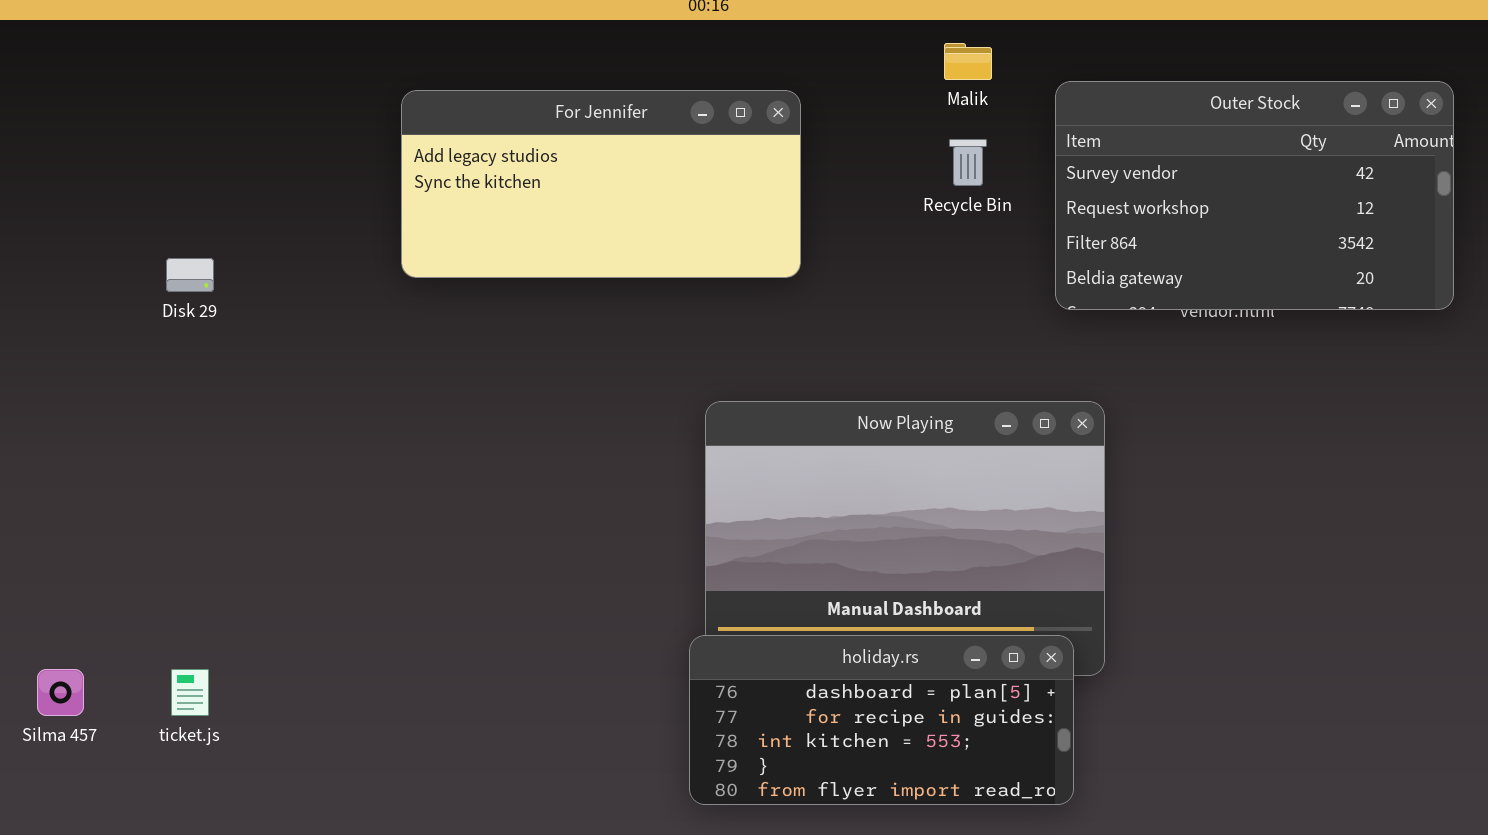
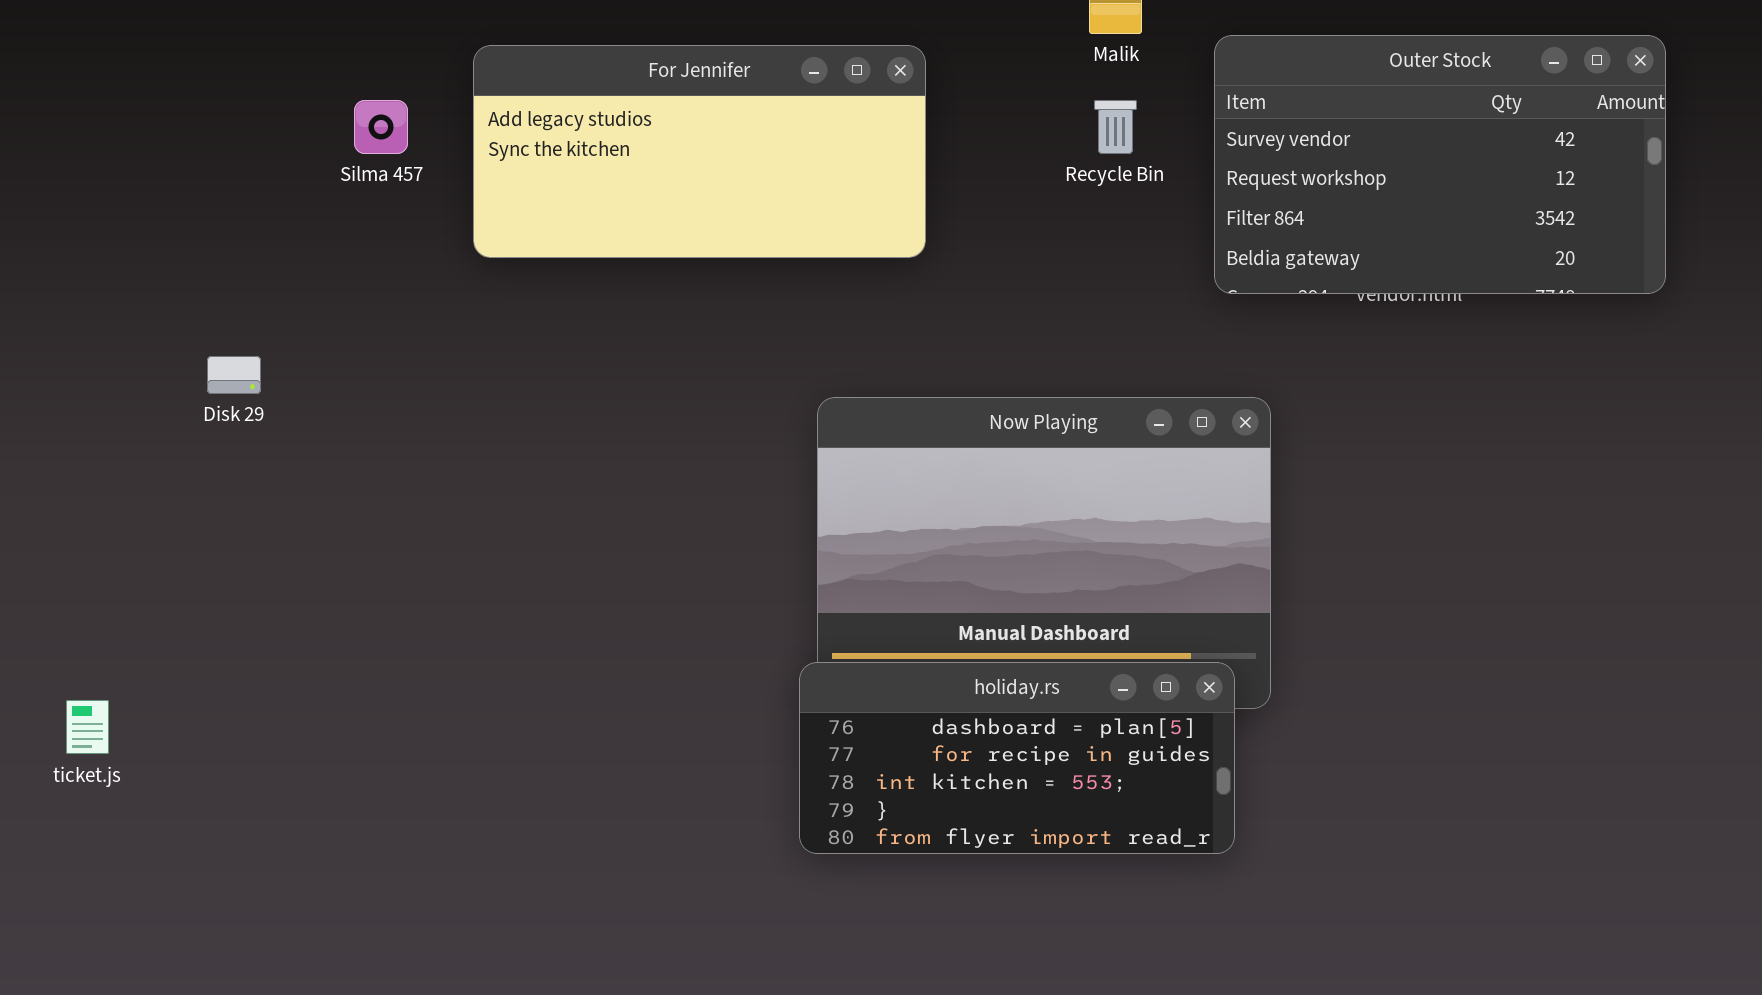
Disk 29: [166,258,214,292] -> [207,356,261,394], moved
Silma 457: [37,669,84,716] -> [354,100,408,154], moved
ticket.js: [171,669,209,716] -> [66,700,109,754], moved

